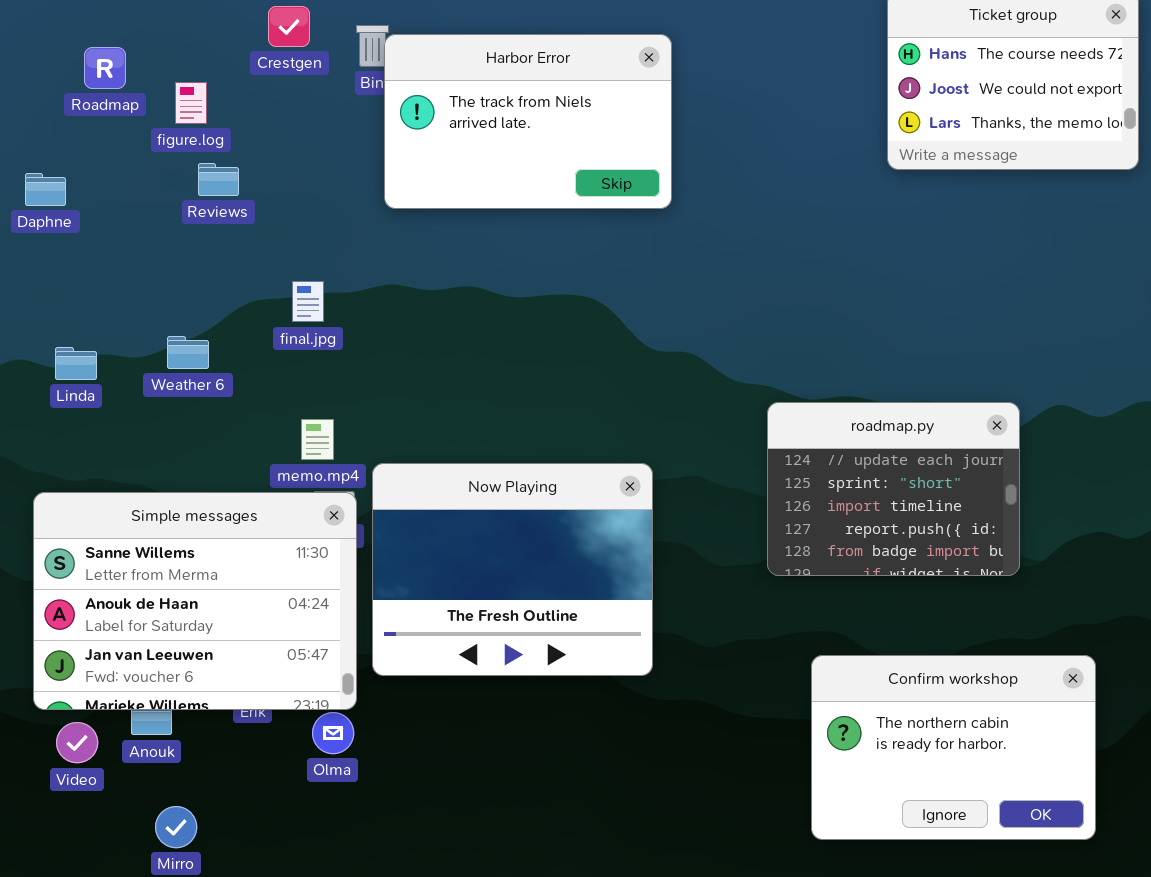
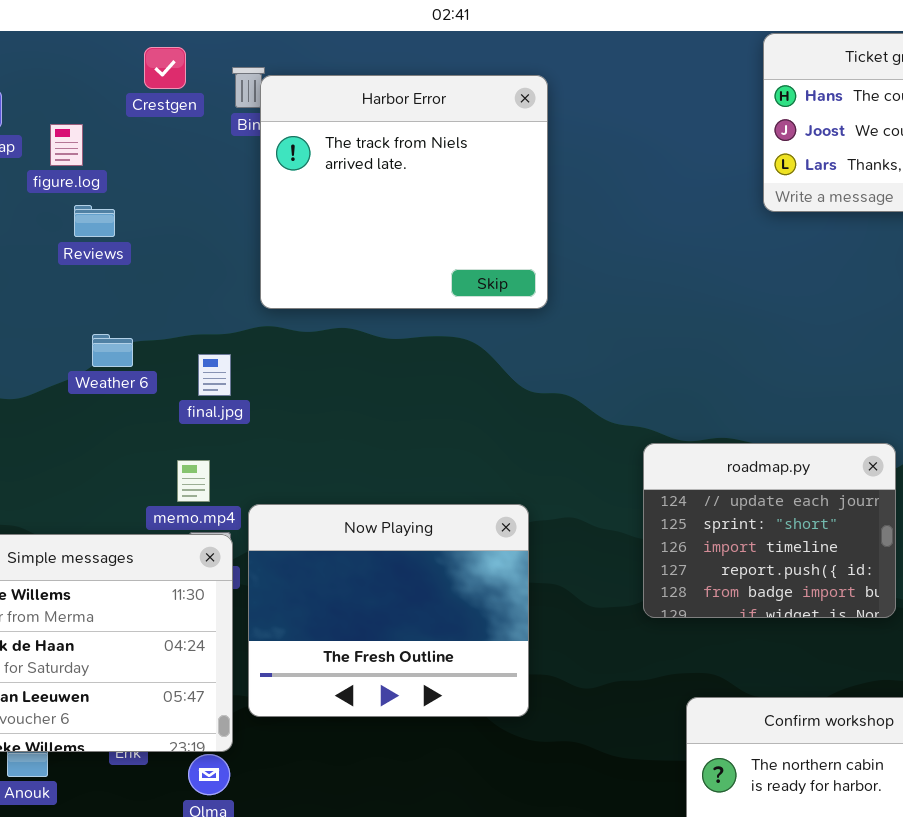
Harbor Error: [384,34,672,209] -> [260,75,548,309], resized
final.jpg: [292,281,324,322] -> [198,354,231,396], moved
Weather 6: [167,336,209,369] -> [92,334,133,367], moved

